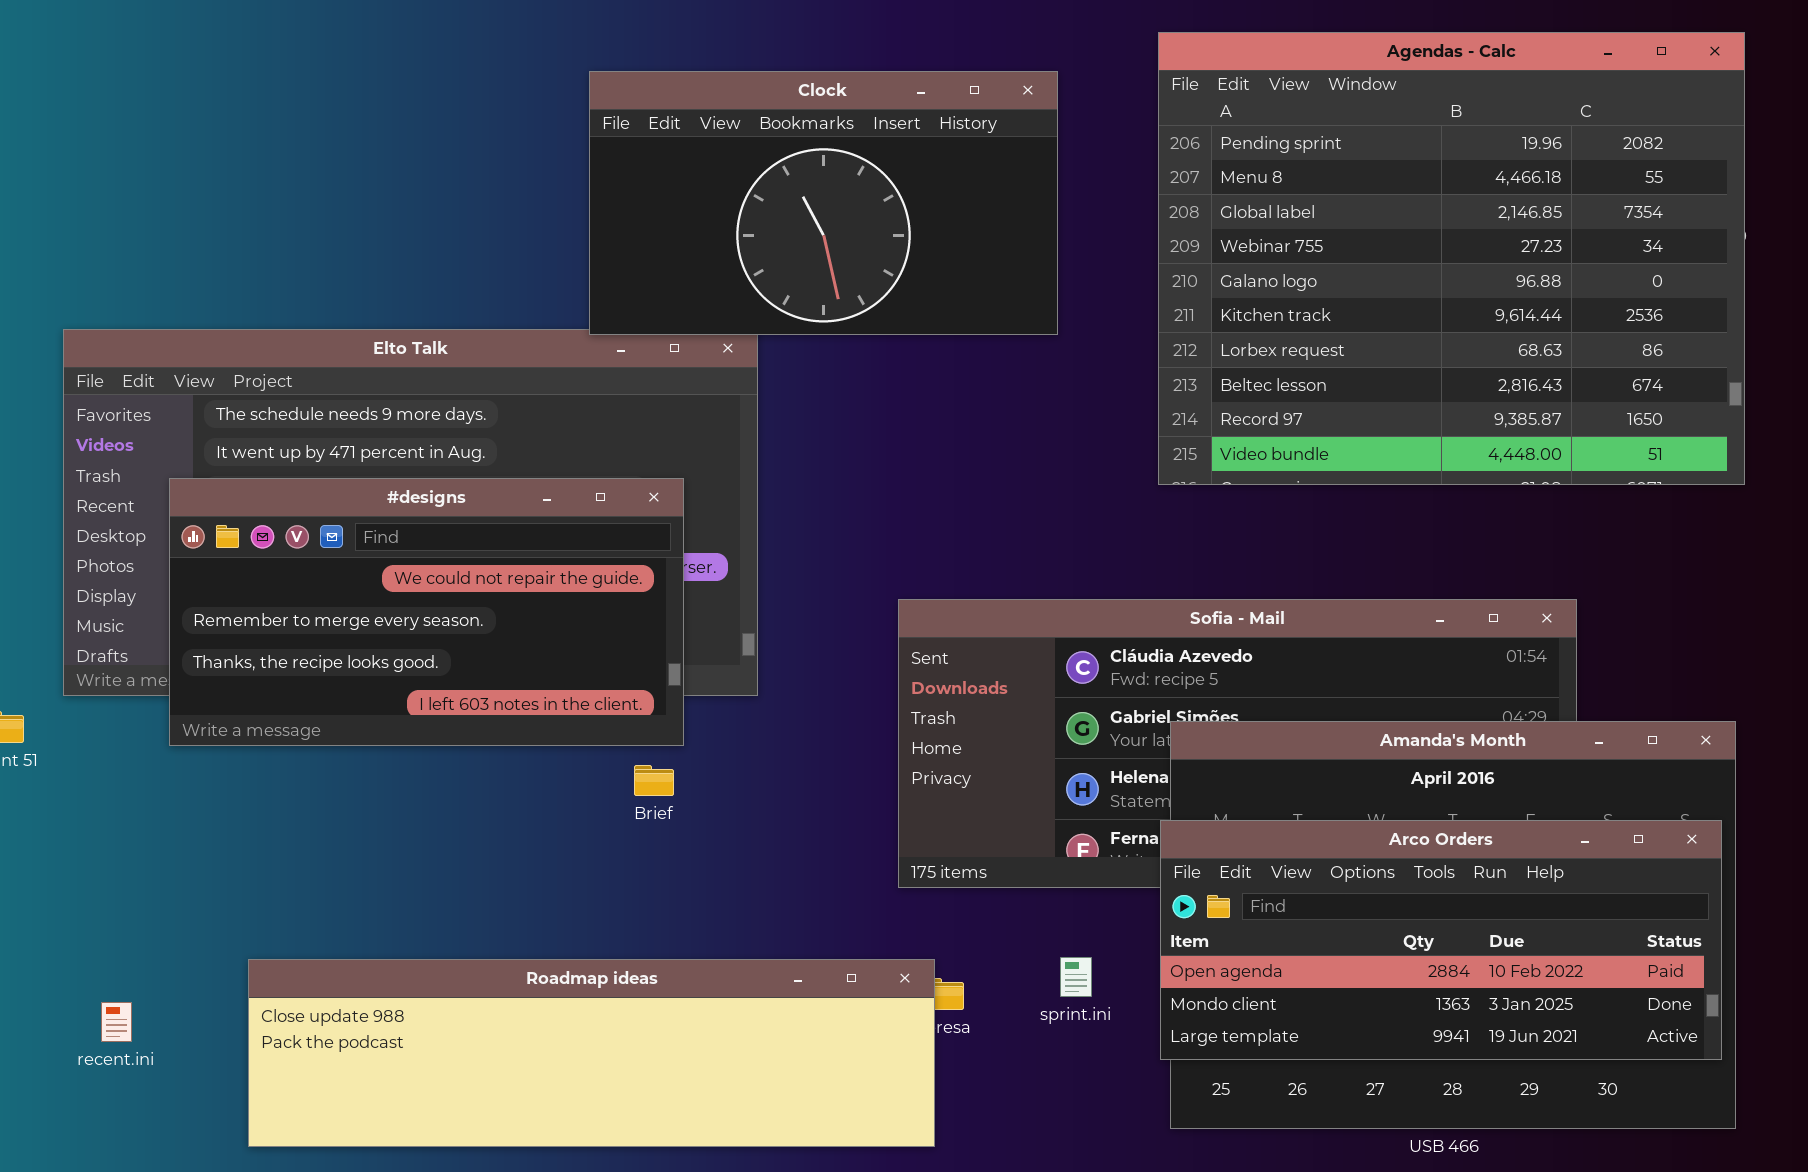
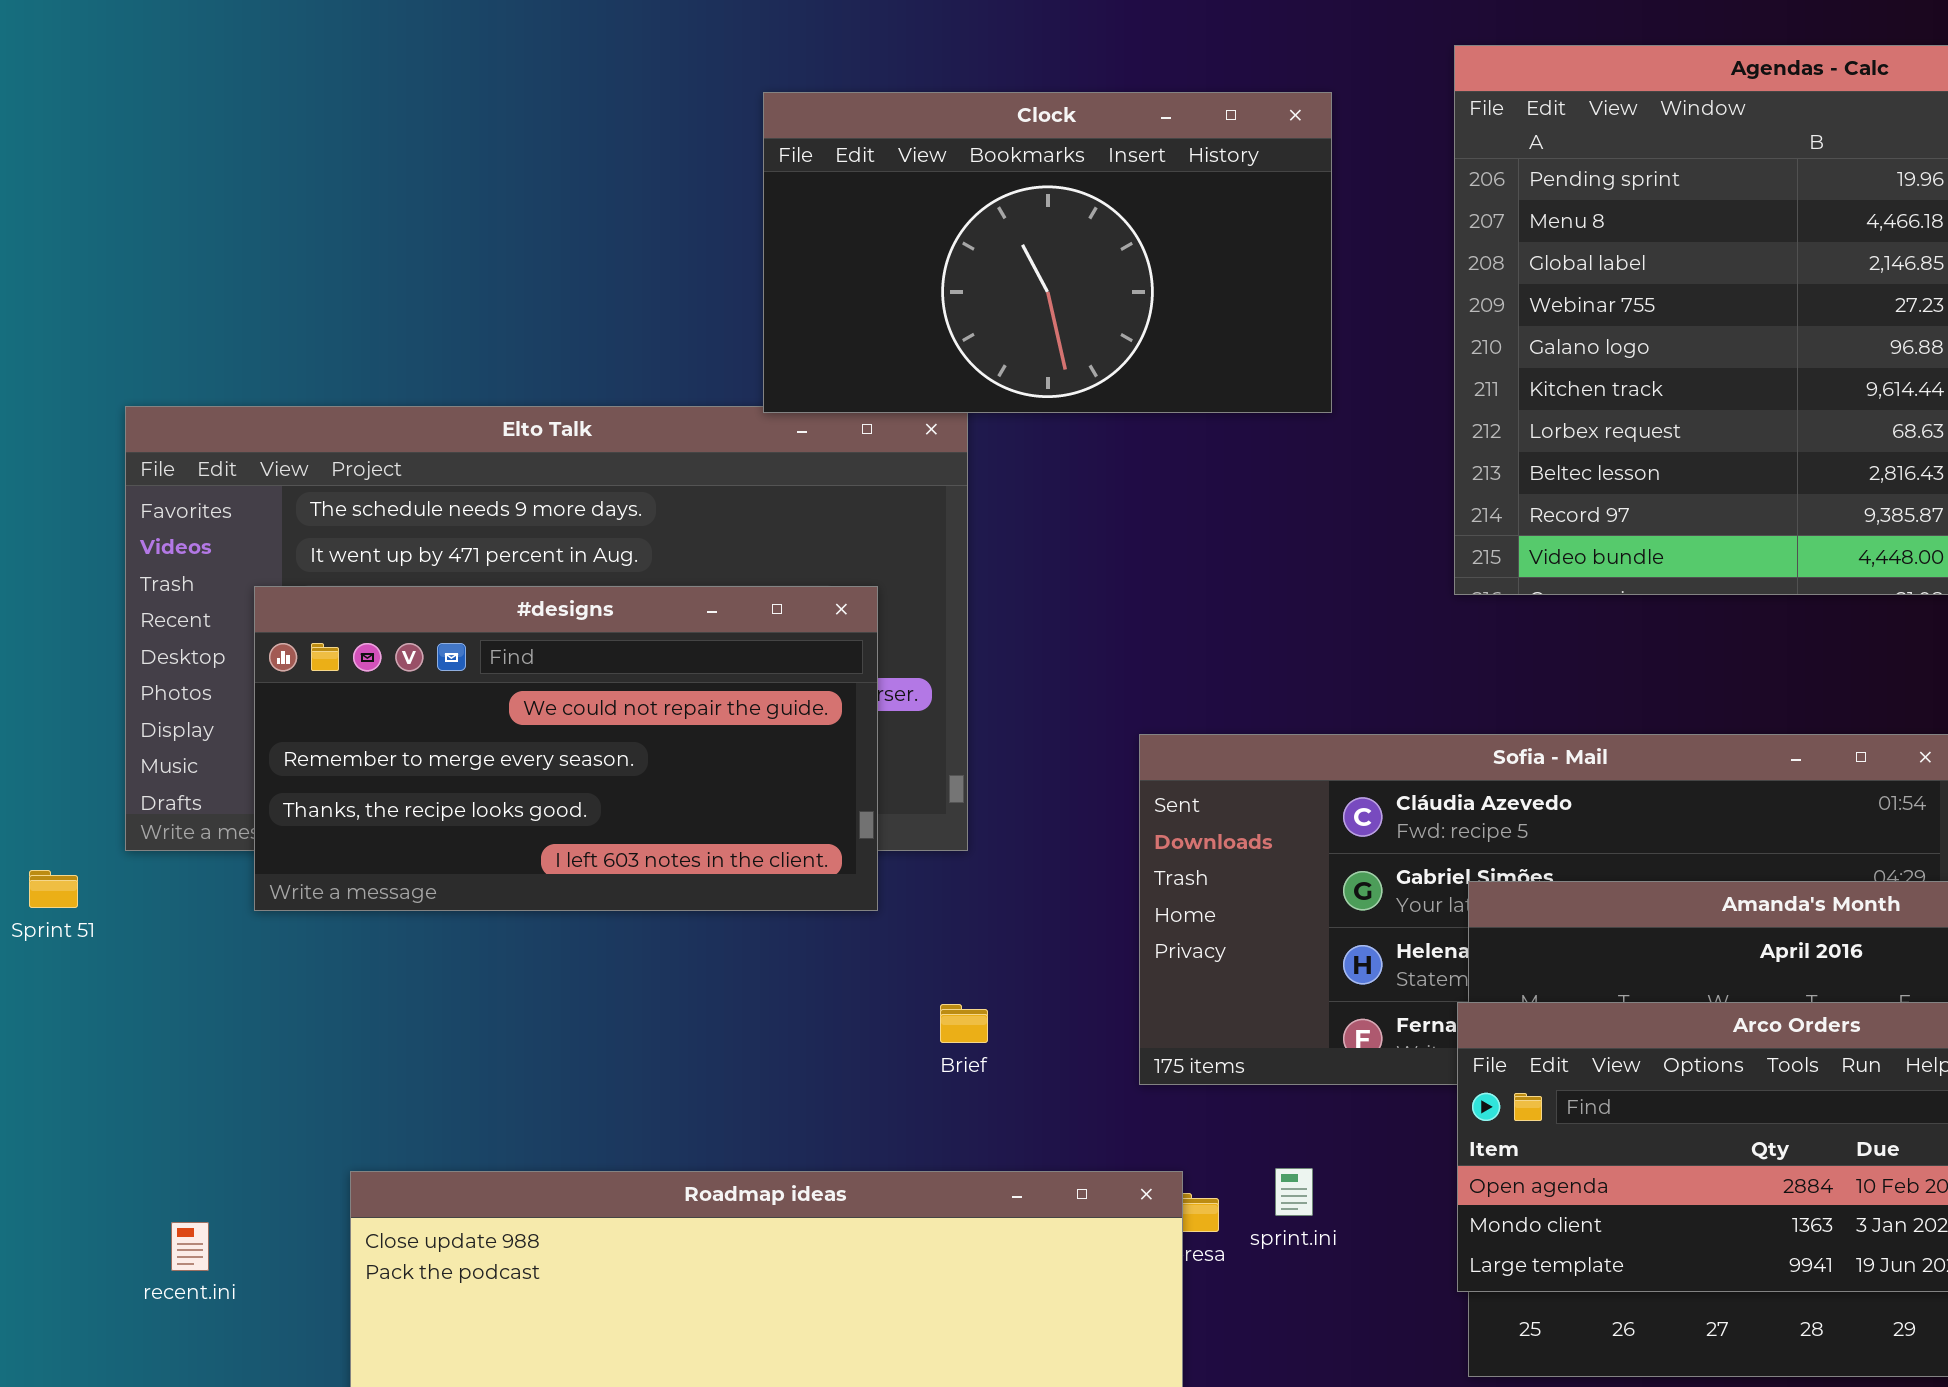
Brief: [634,765,674,796] -> [940,1004,988,1043], moved
sprint.ini: [1060,957,1092,997] -> [1275,1168,1313,1216], moved

